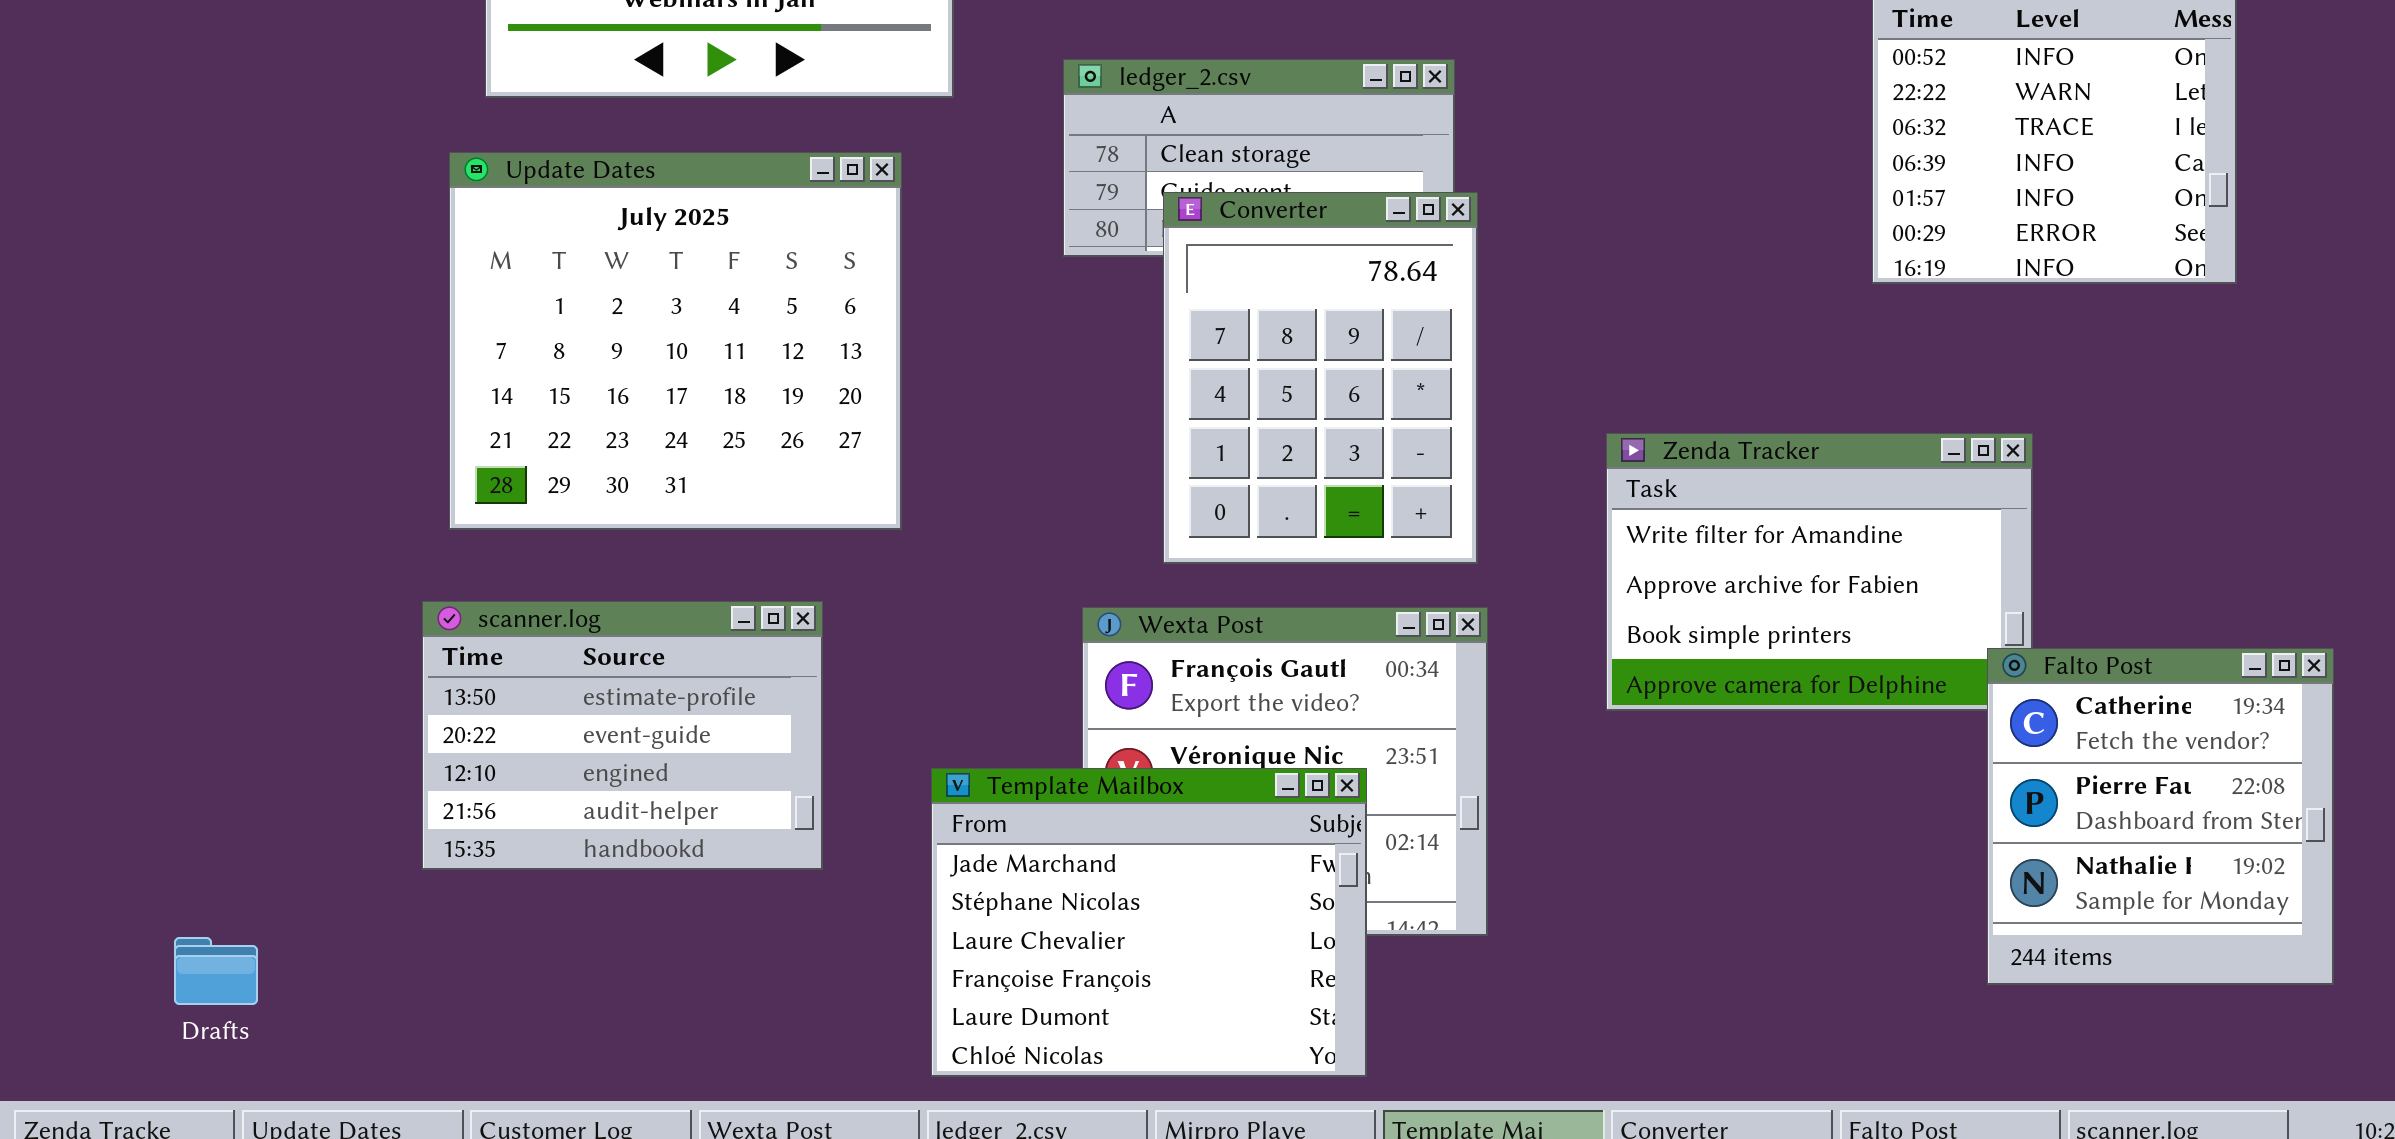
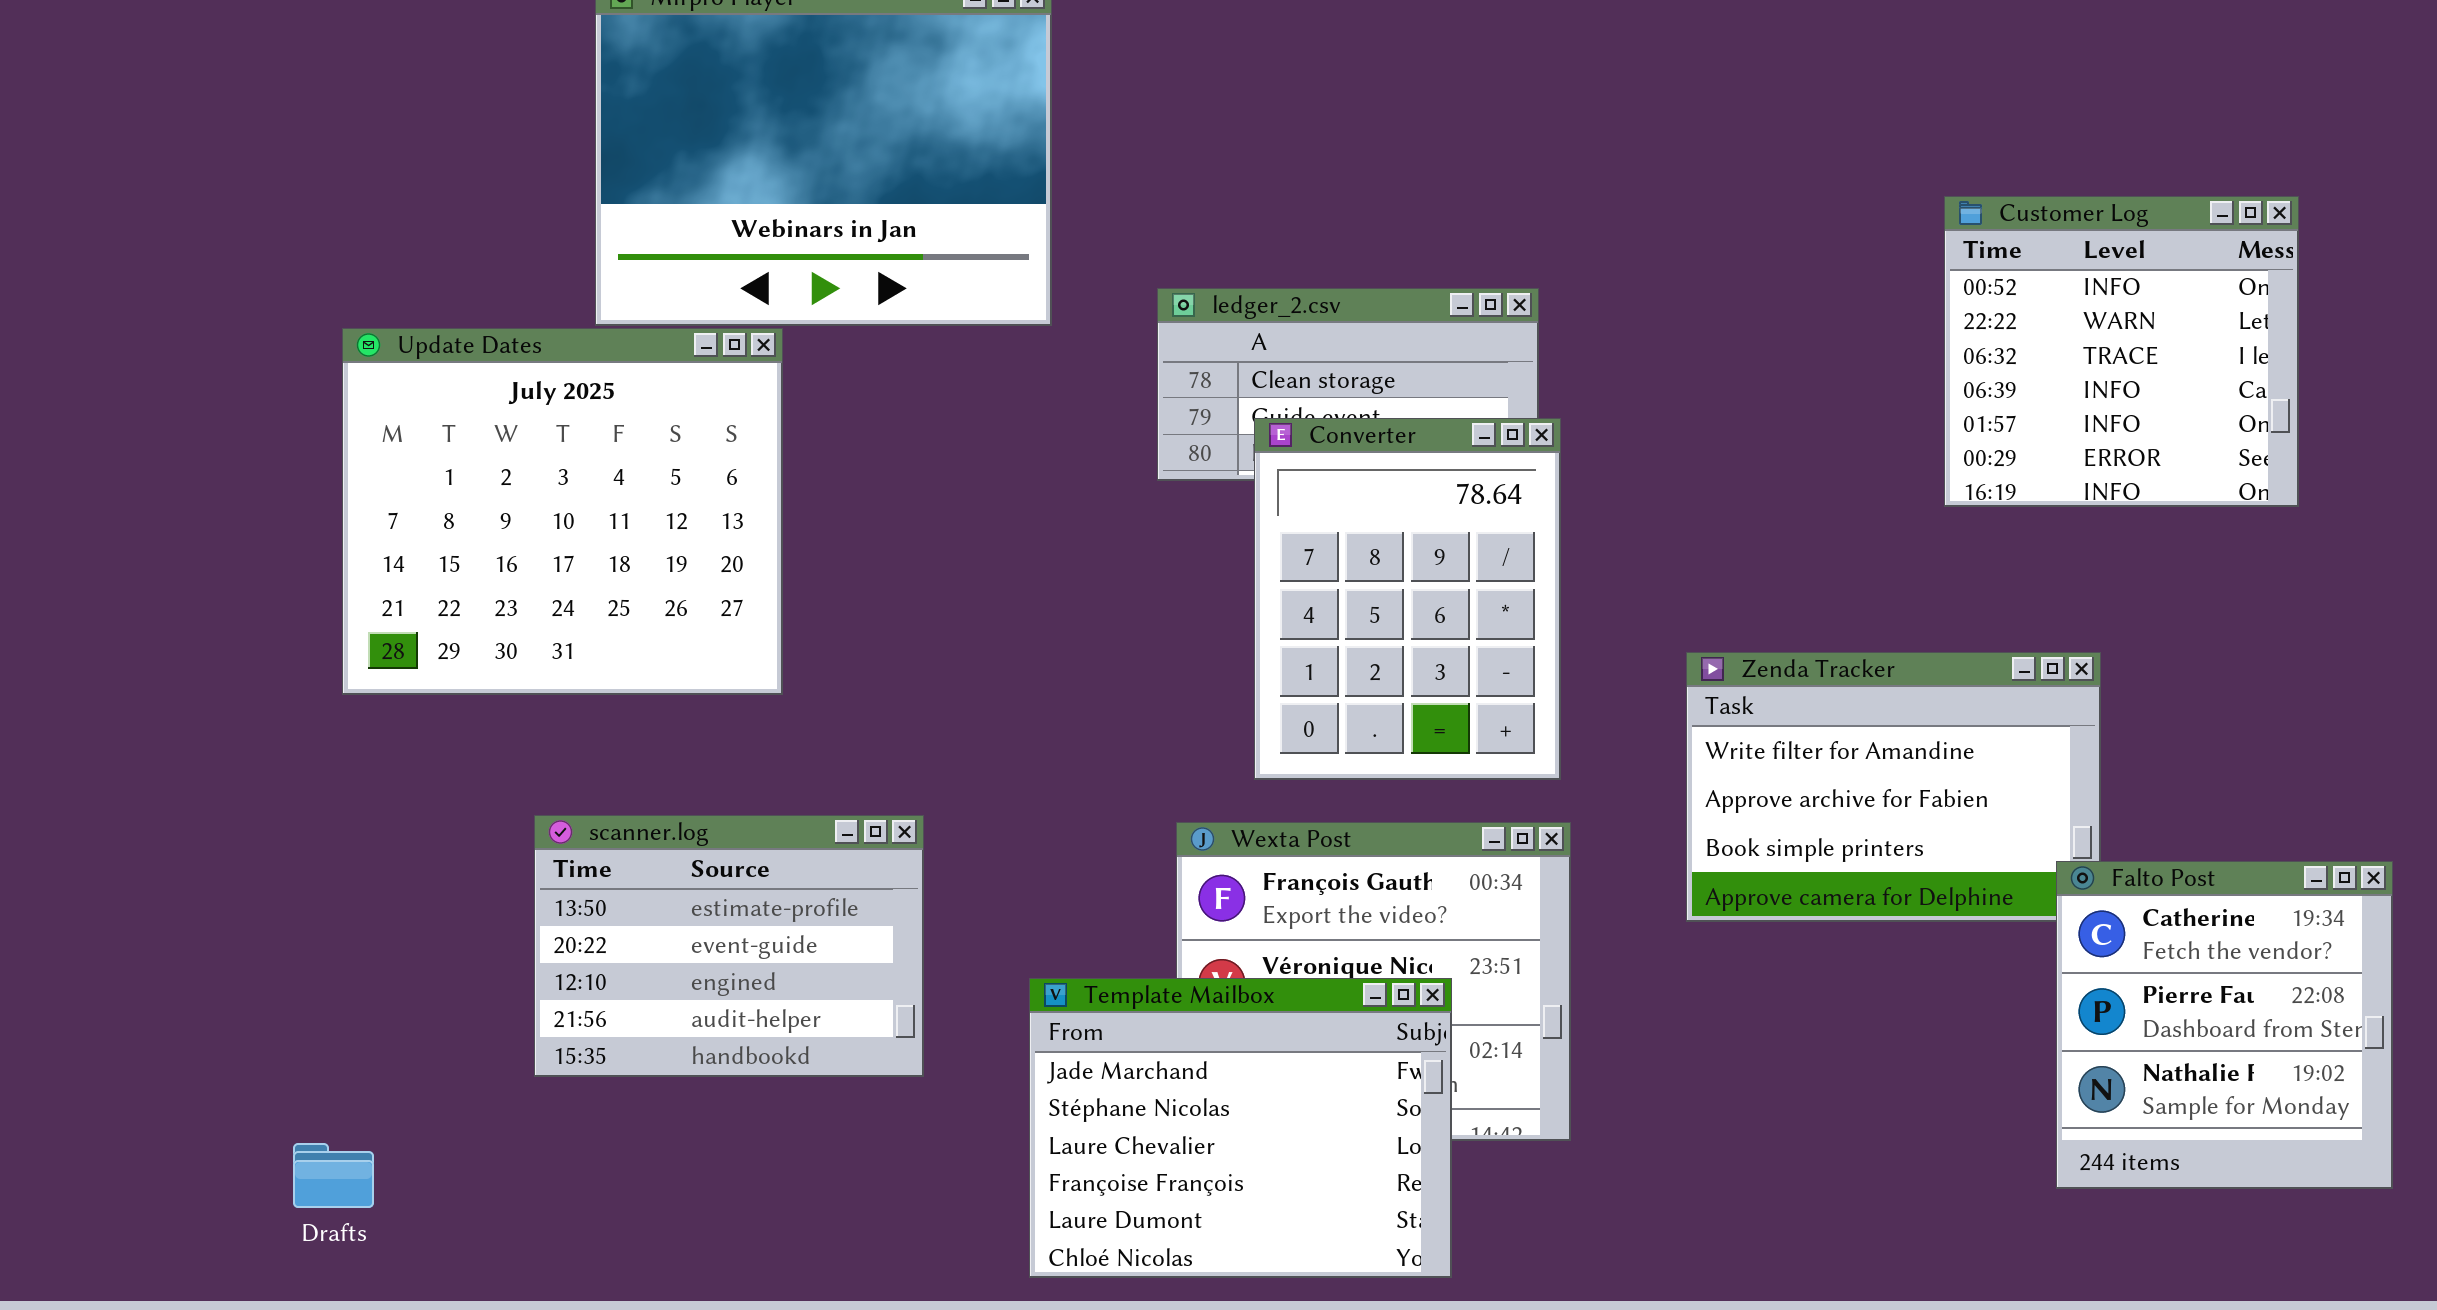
Update Dates: [449,152,902,530] -> [342,328,783,695], moved

